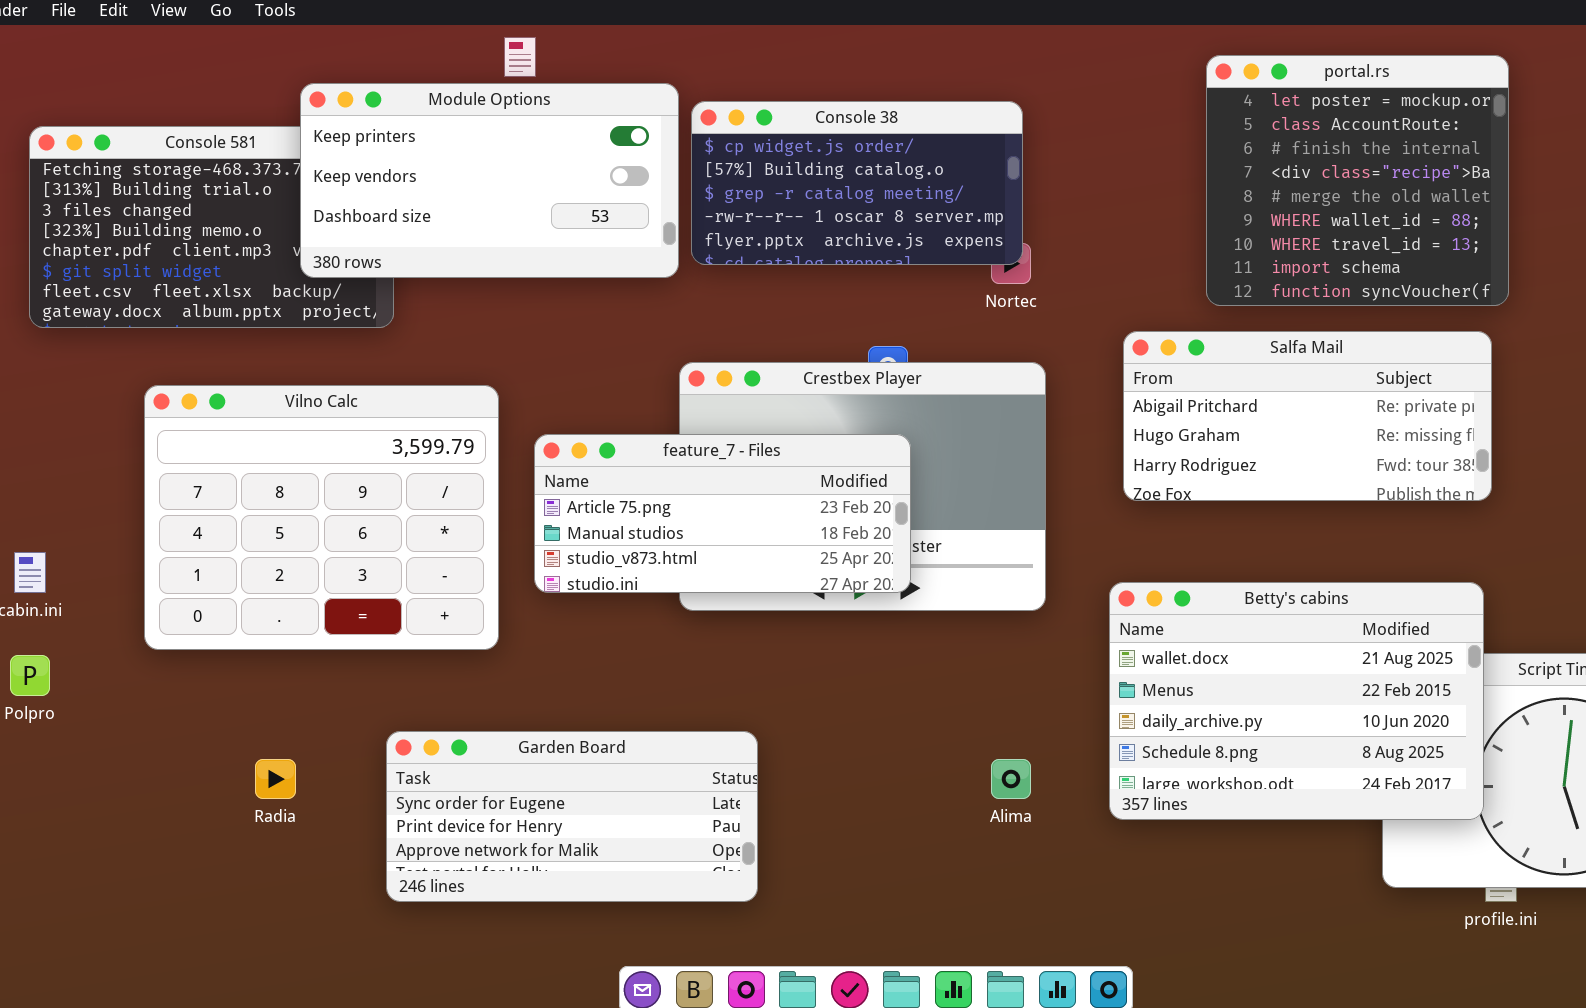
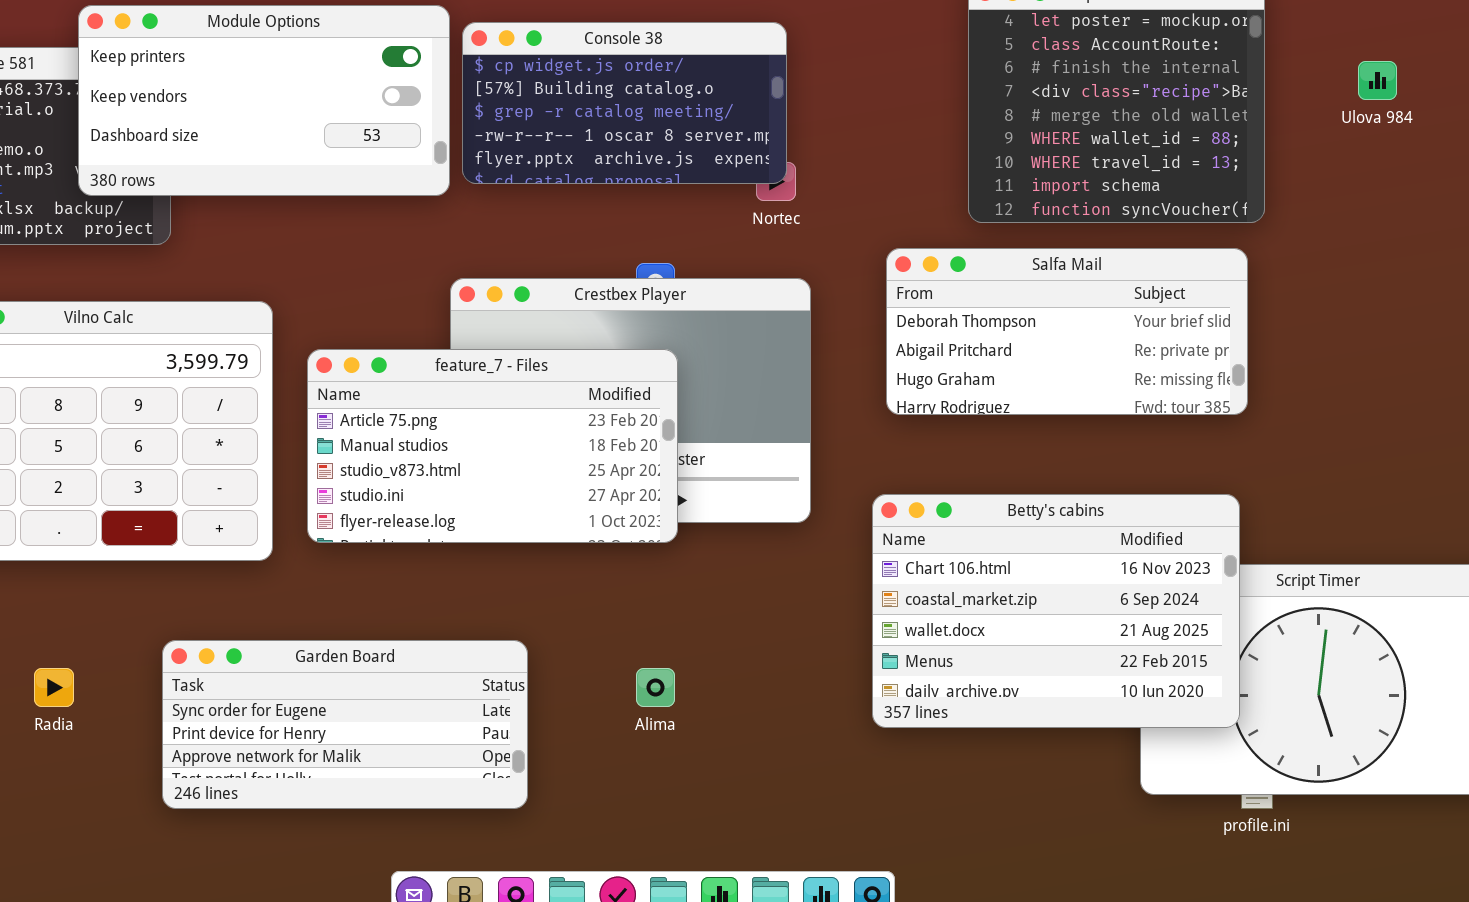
Salfa Mail: [1123,331,1492,501] -> [886,248,1248,415], scrolled up 1 row
feature_7 - Files: [534,434,911,593] -> [307,349,678,543], resized
Betty's cabins: [1109,582,1484,820] -> [872,494,1240,728], scrolled up 2 rows
Alima: [991,759,1031,799] -> [636,668,675,707], moved

